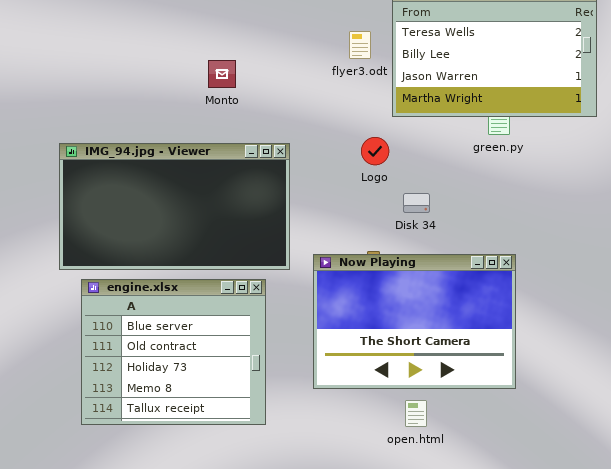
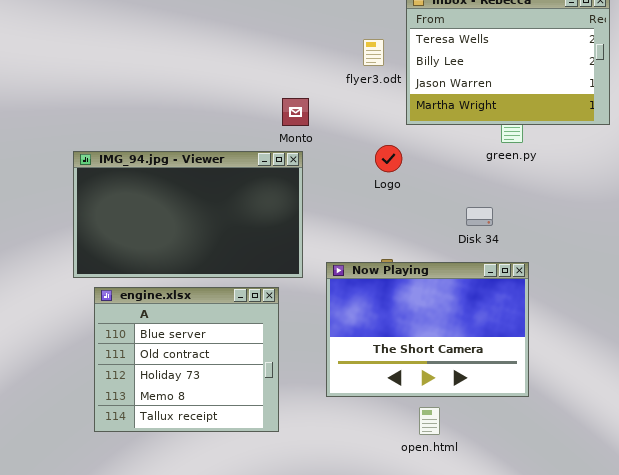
Monto: [208,60,236,88] -> [282,98,309,126], moved
Disk 34: [403,193,430,213] -> [466,207,493,226], moved

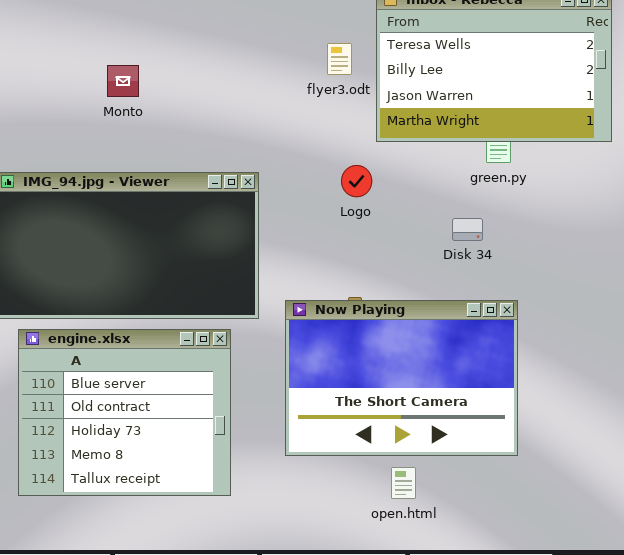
Monto: [282,98,309,126] -> [107,65,139,97], moved
Disk 34: [466,207,493,226] -> [452,218,483,241], moved

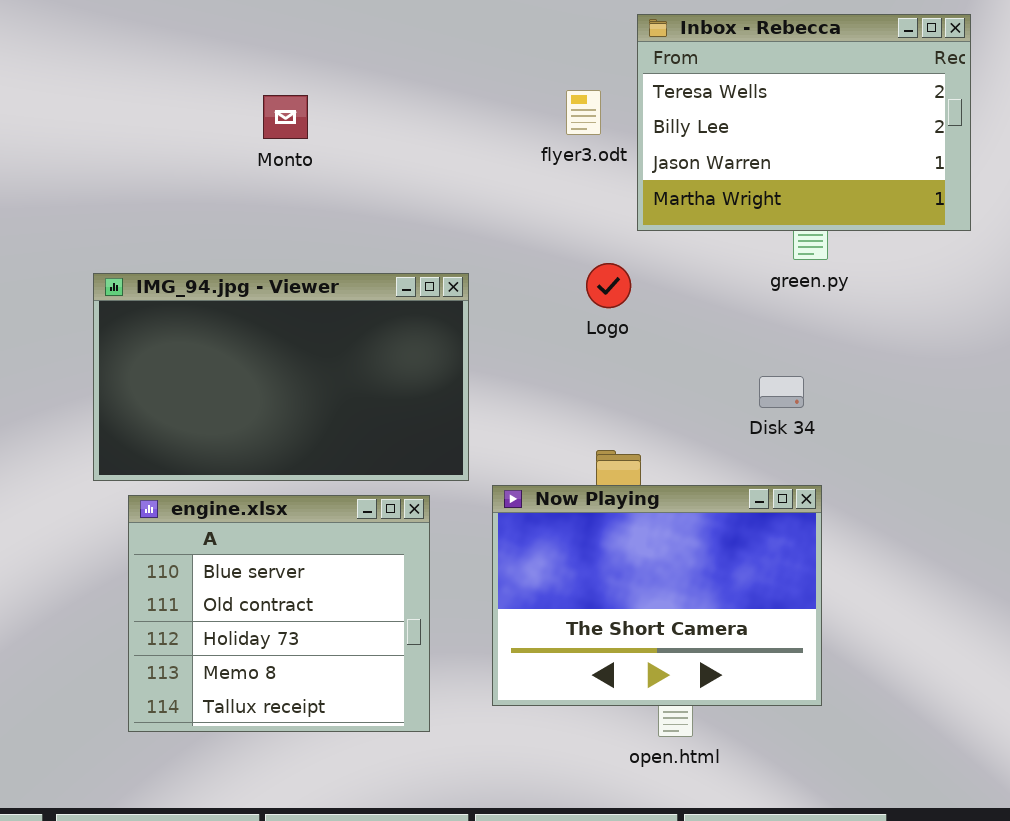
Monto: [107,65,139,97] -> [263,95,308,139], moved
Disk 34: [452,218,483,241] -> [759,376,804,408], moved
Now Playing: [285,300,518,456] -> [492,485,822,706], moved

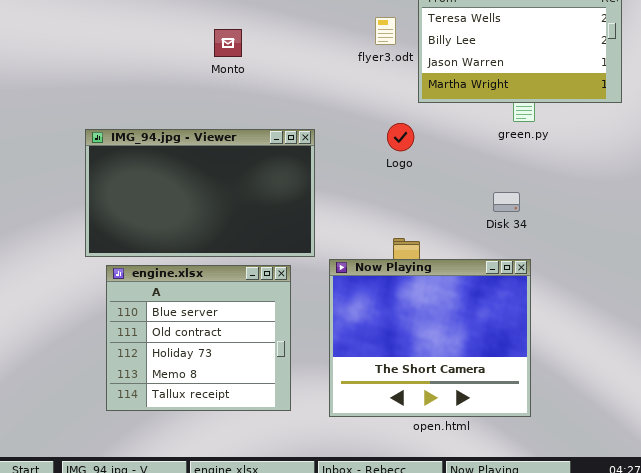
Monto: [263,95,308,139] -> [214,29,242,57], moved
Now Playing: [492,485,822,706] -> [329,259,531,417], resized

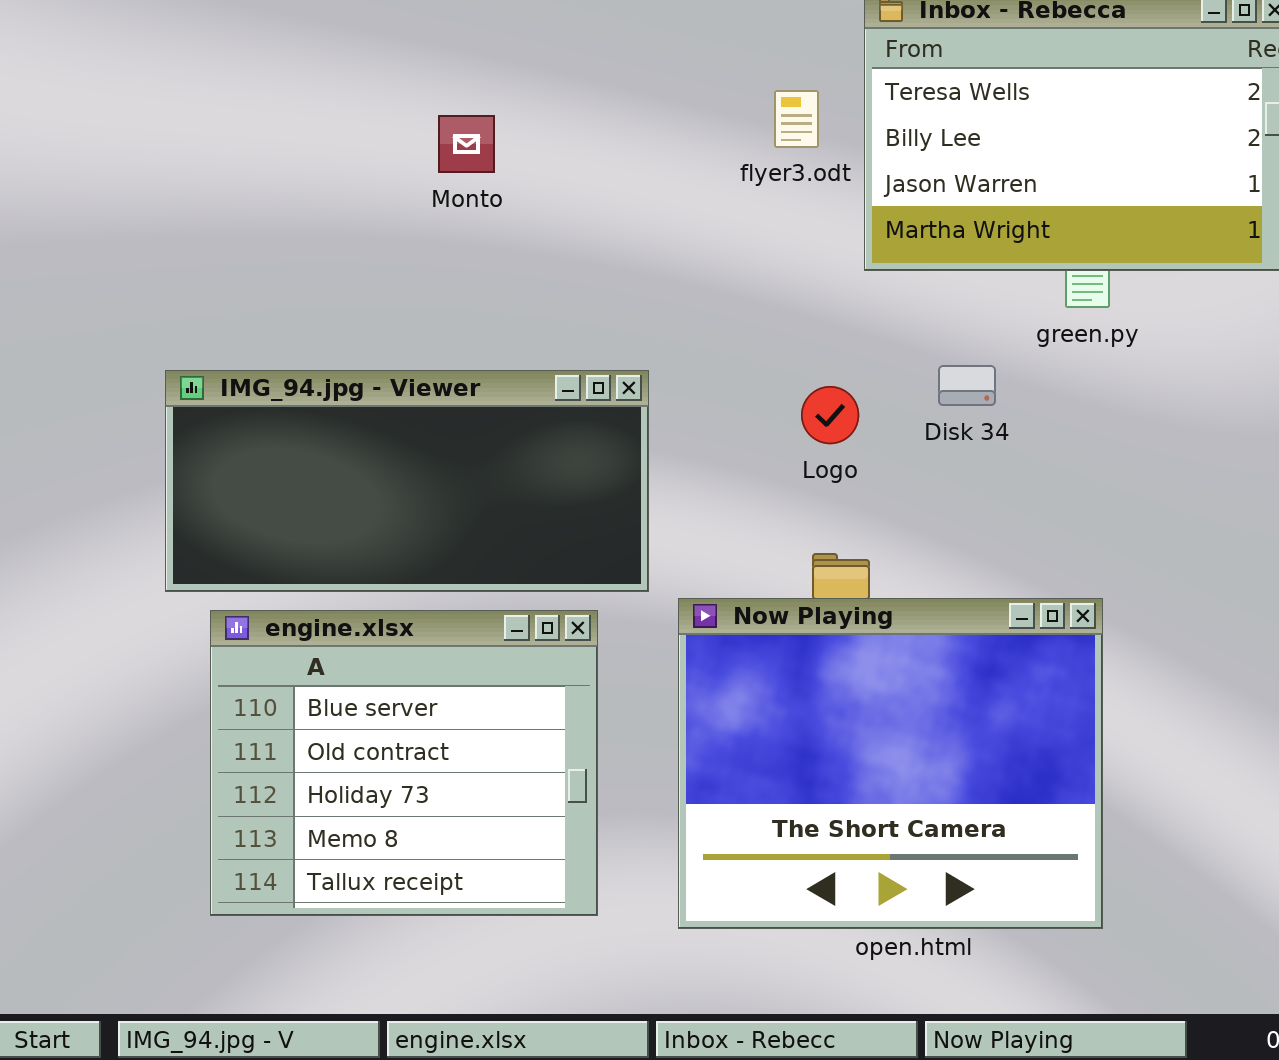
Logo: [387,123,414,151] -> [801,386,859,444], moved
IMG_94.jpg - Viewer: [85,129,315,257] -> [165,370,649,592], resized
Disk 34: [493,192,520,212] -> [938,365,996,406], moved

